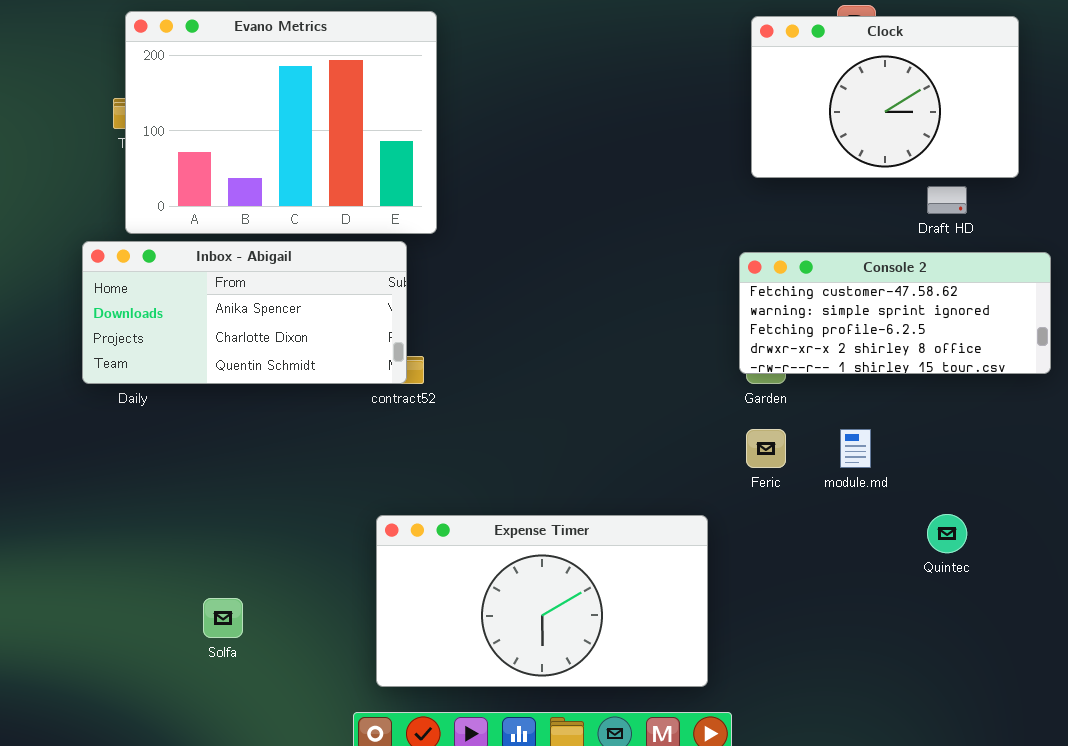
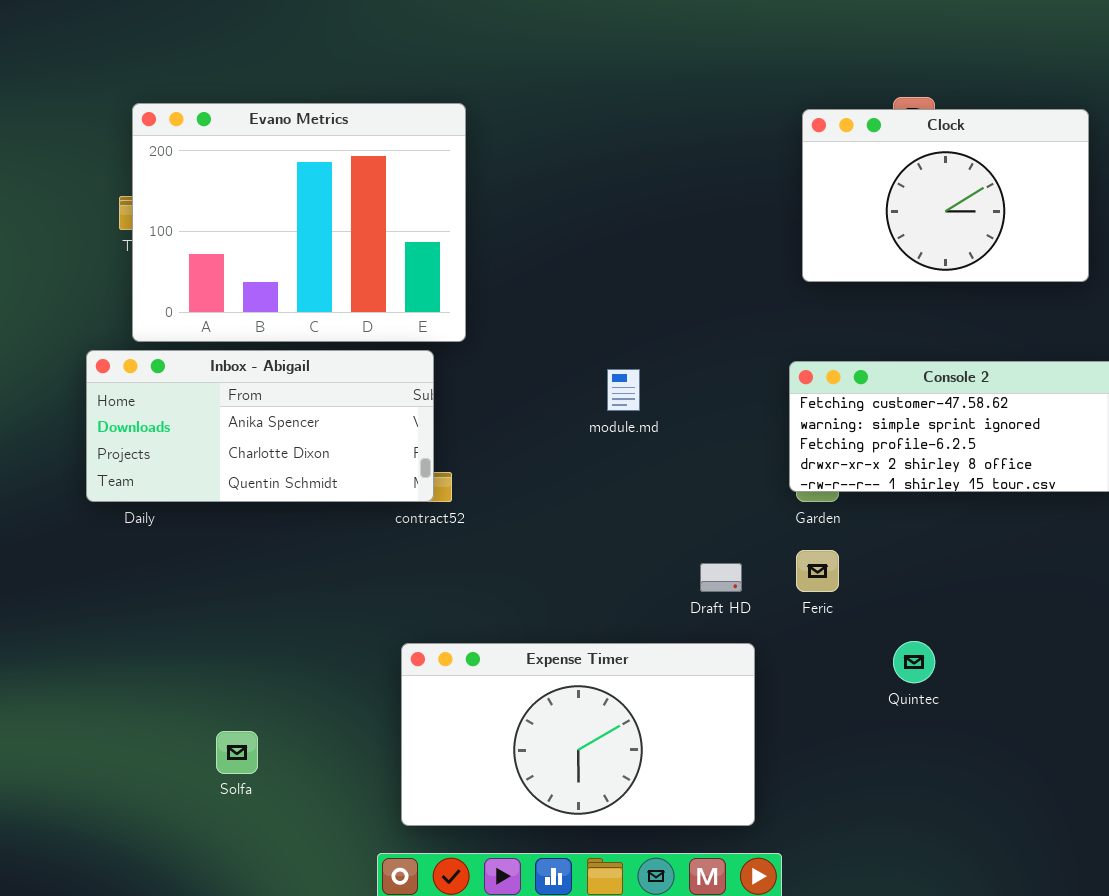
Draft HD: [927,186,967,214] -> [700,563,742,592], moved
module.md: [840,429,871,468] -> [607,369,640,411], moved
Quintec: [927,514,967,553] -> [893,641,935,683], moved

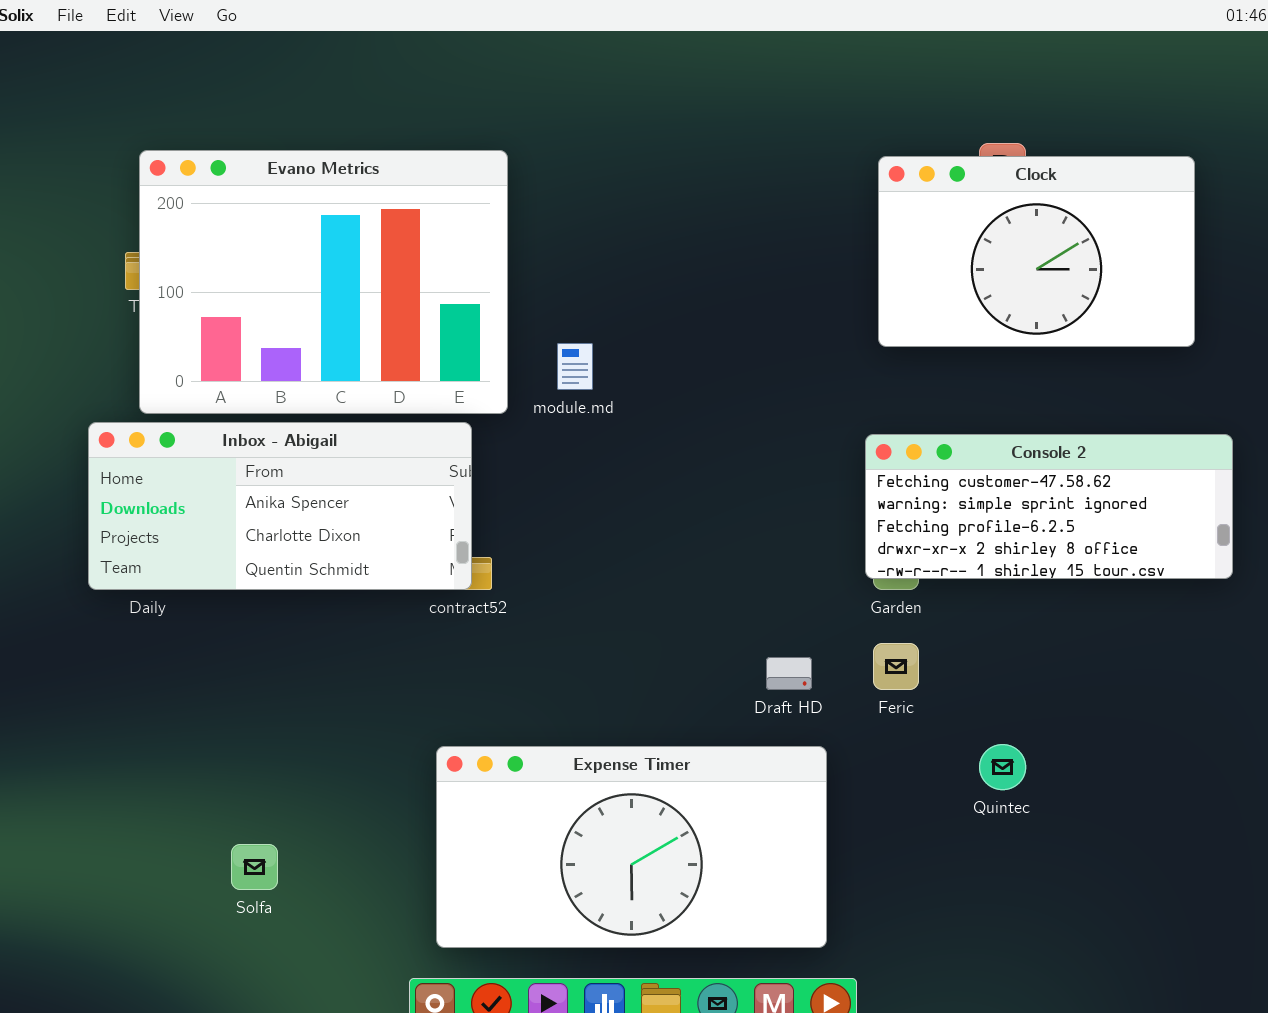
module.md: [607,369,640,411] -> [557,343,593,390], moved

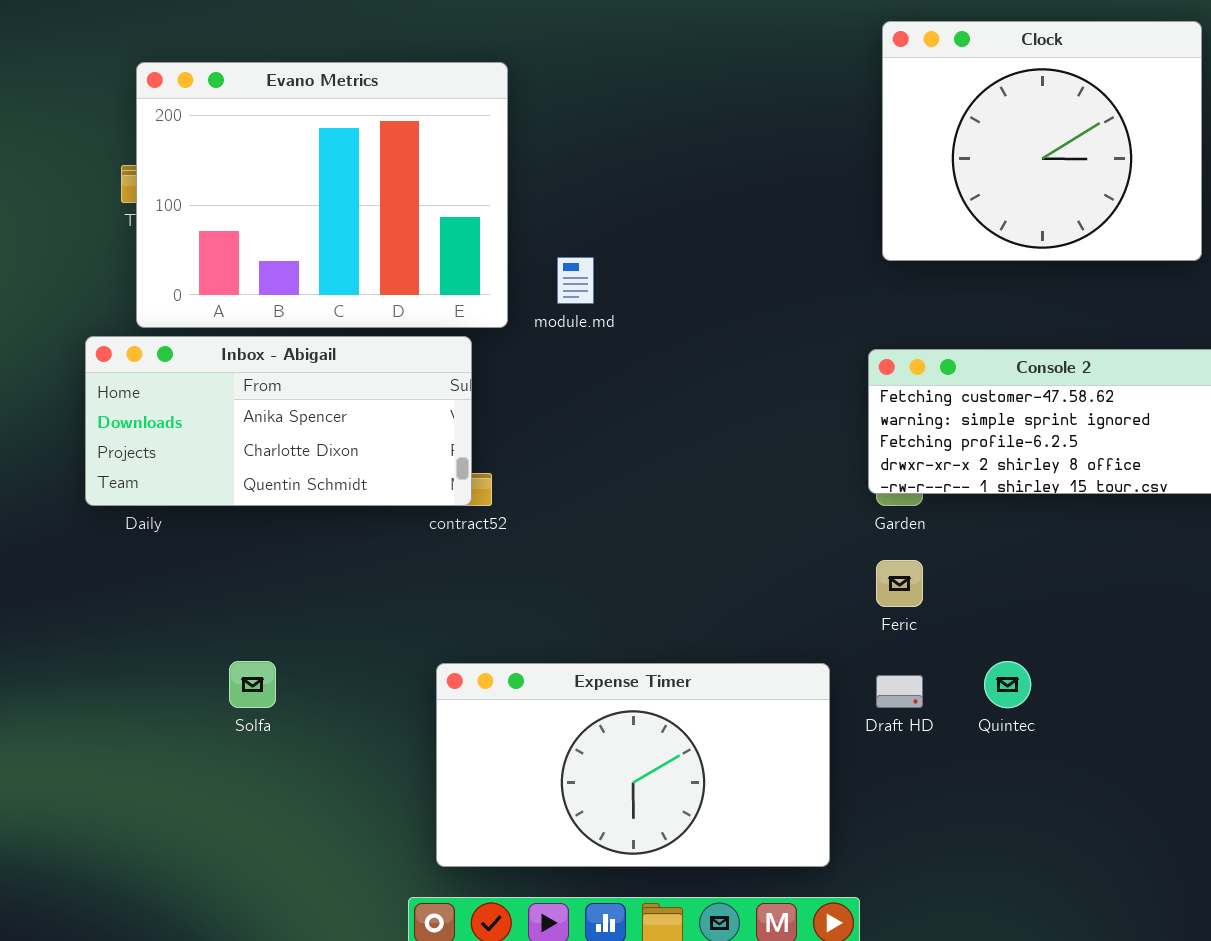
Clock: [878,156,1195,347] -> [882,21,1202,261], resized
Draft HD: [766,657,812,690] -> [876,675,923,708], moved
Solfa: [231,844,278,890] -> [229,661,276,708], moved

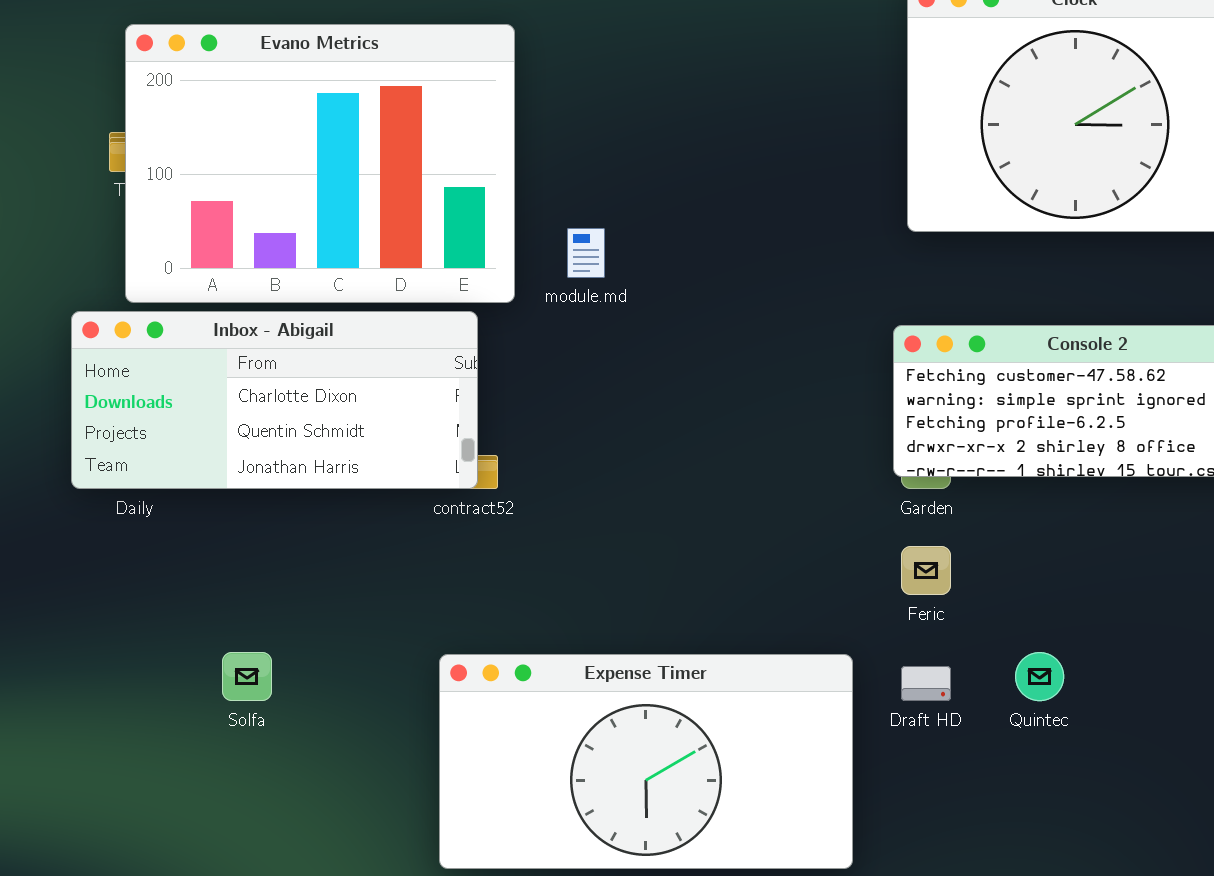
Inbox - Abigail: [85,336,472,506] -> [71,311,478,489], scrolled down 1 row

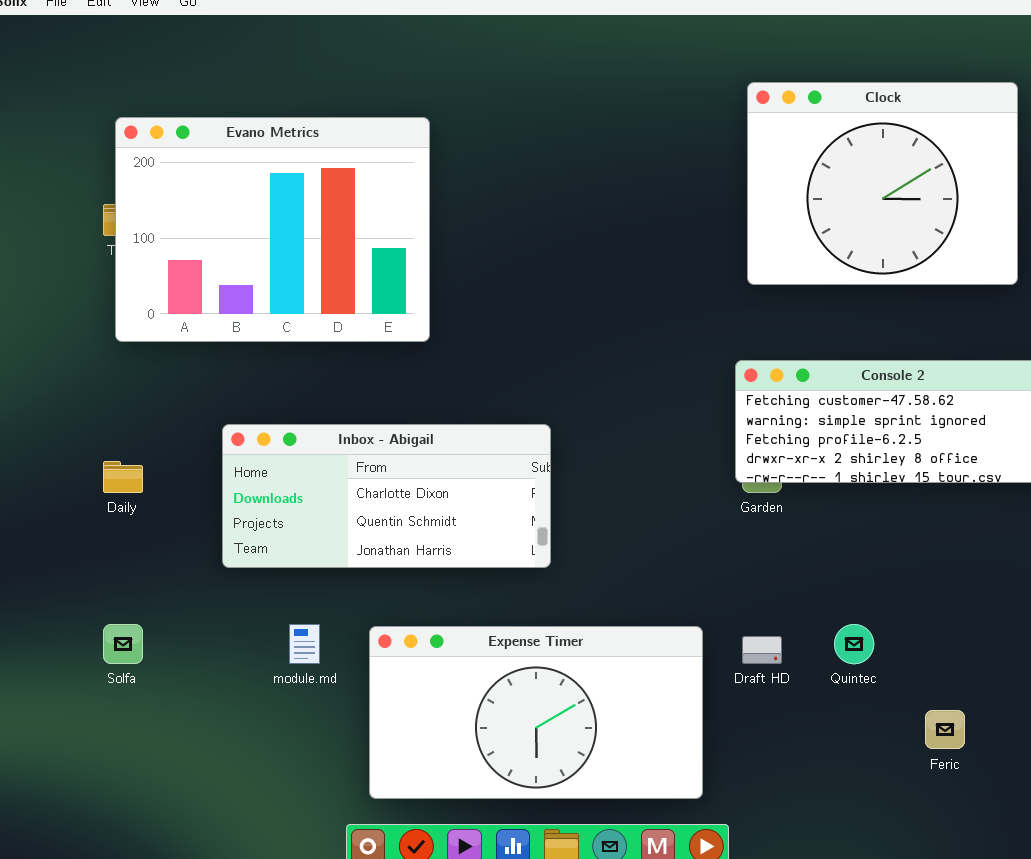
module.md: [567,228,605,278] -> [289,624,320,664], moved
Inbox - Abigail: [71,311,478,489] -> [222,424,551,568], moved
Feric: [901,546,951,595] -> [925,710,965,749], moved
Solfa: [222,652,272,701] -> [103,624,143,664], moved

